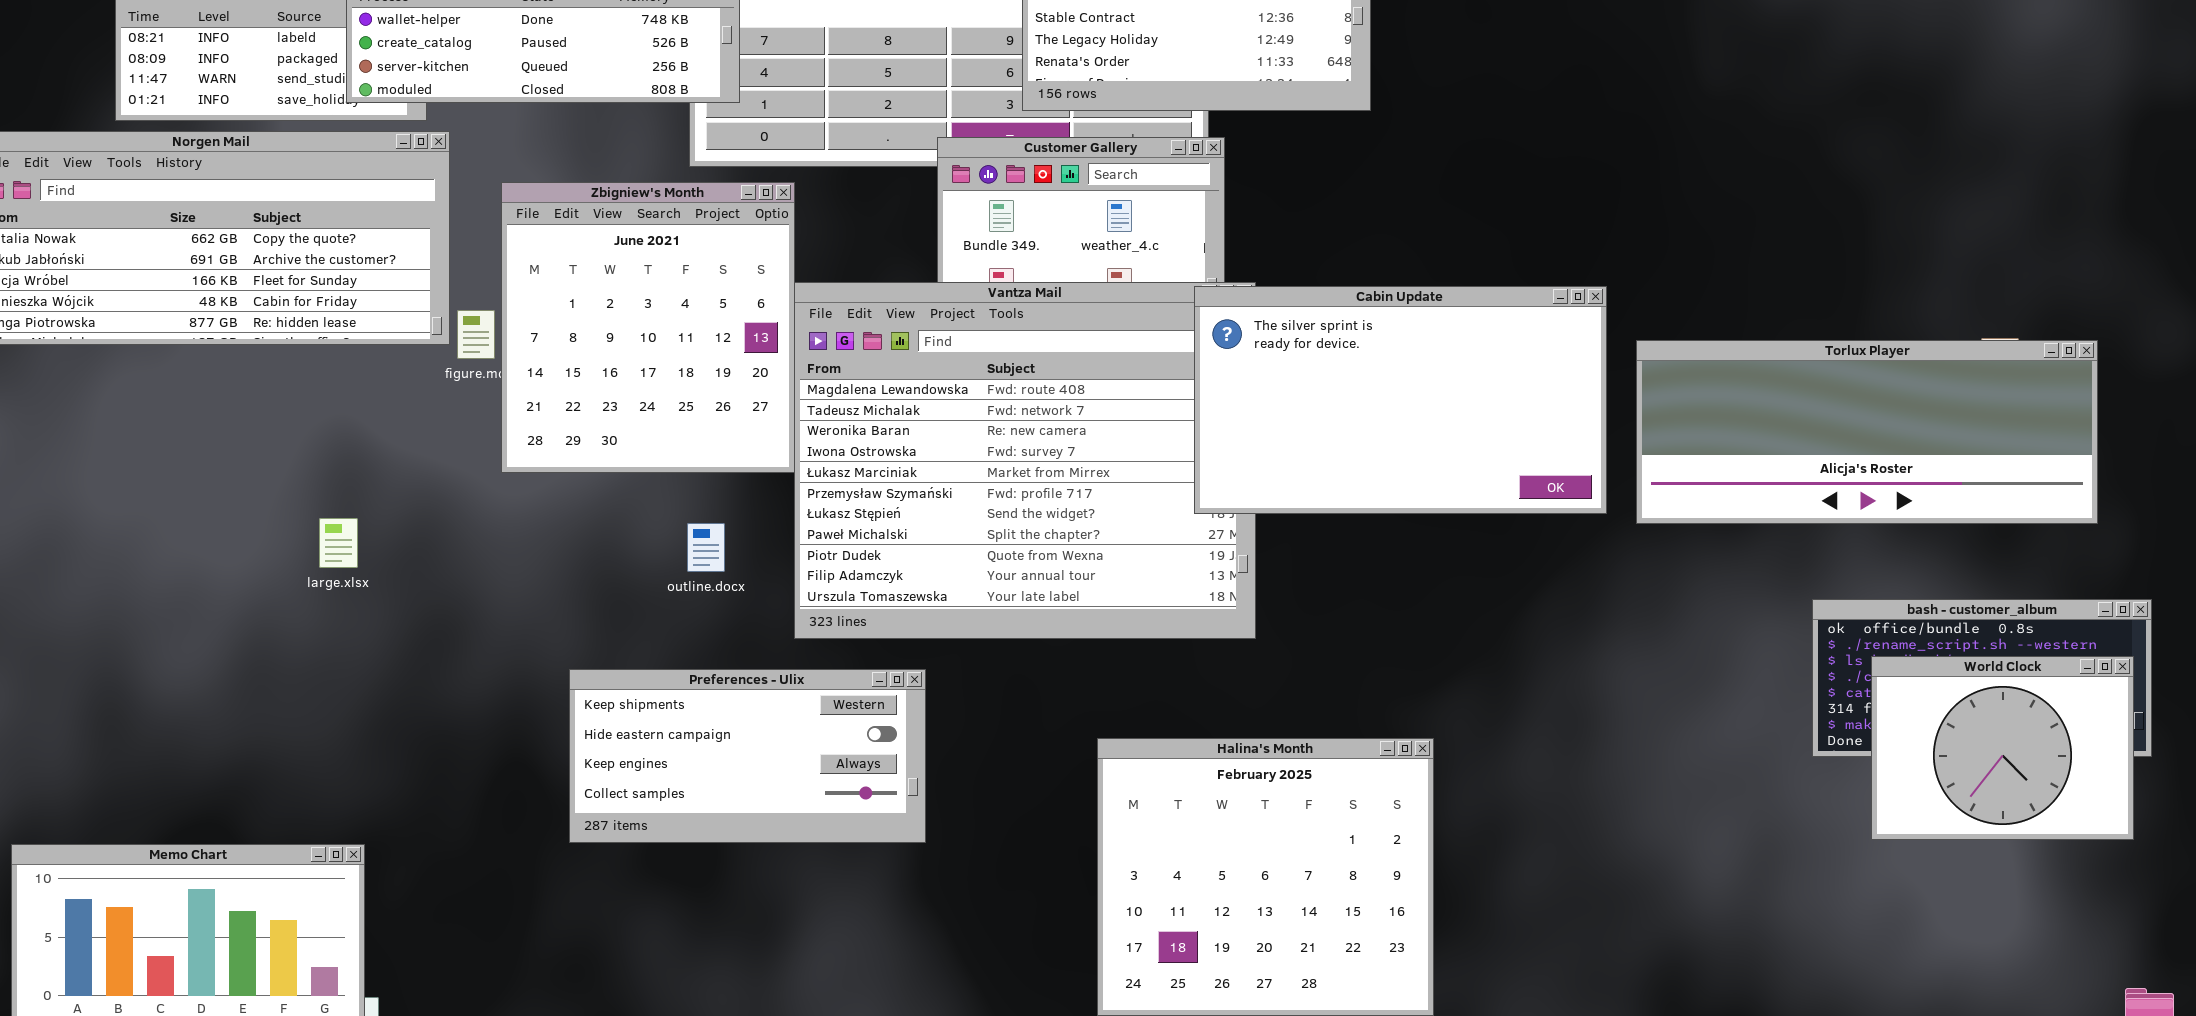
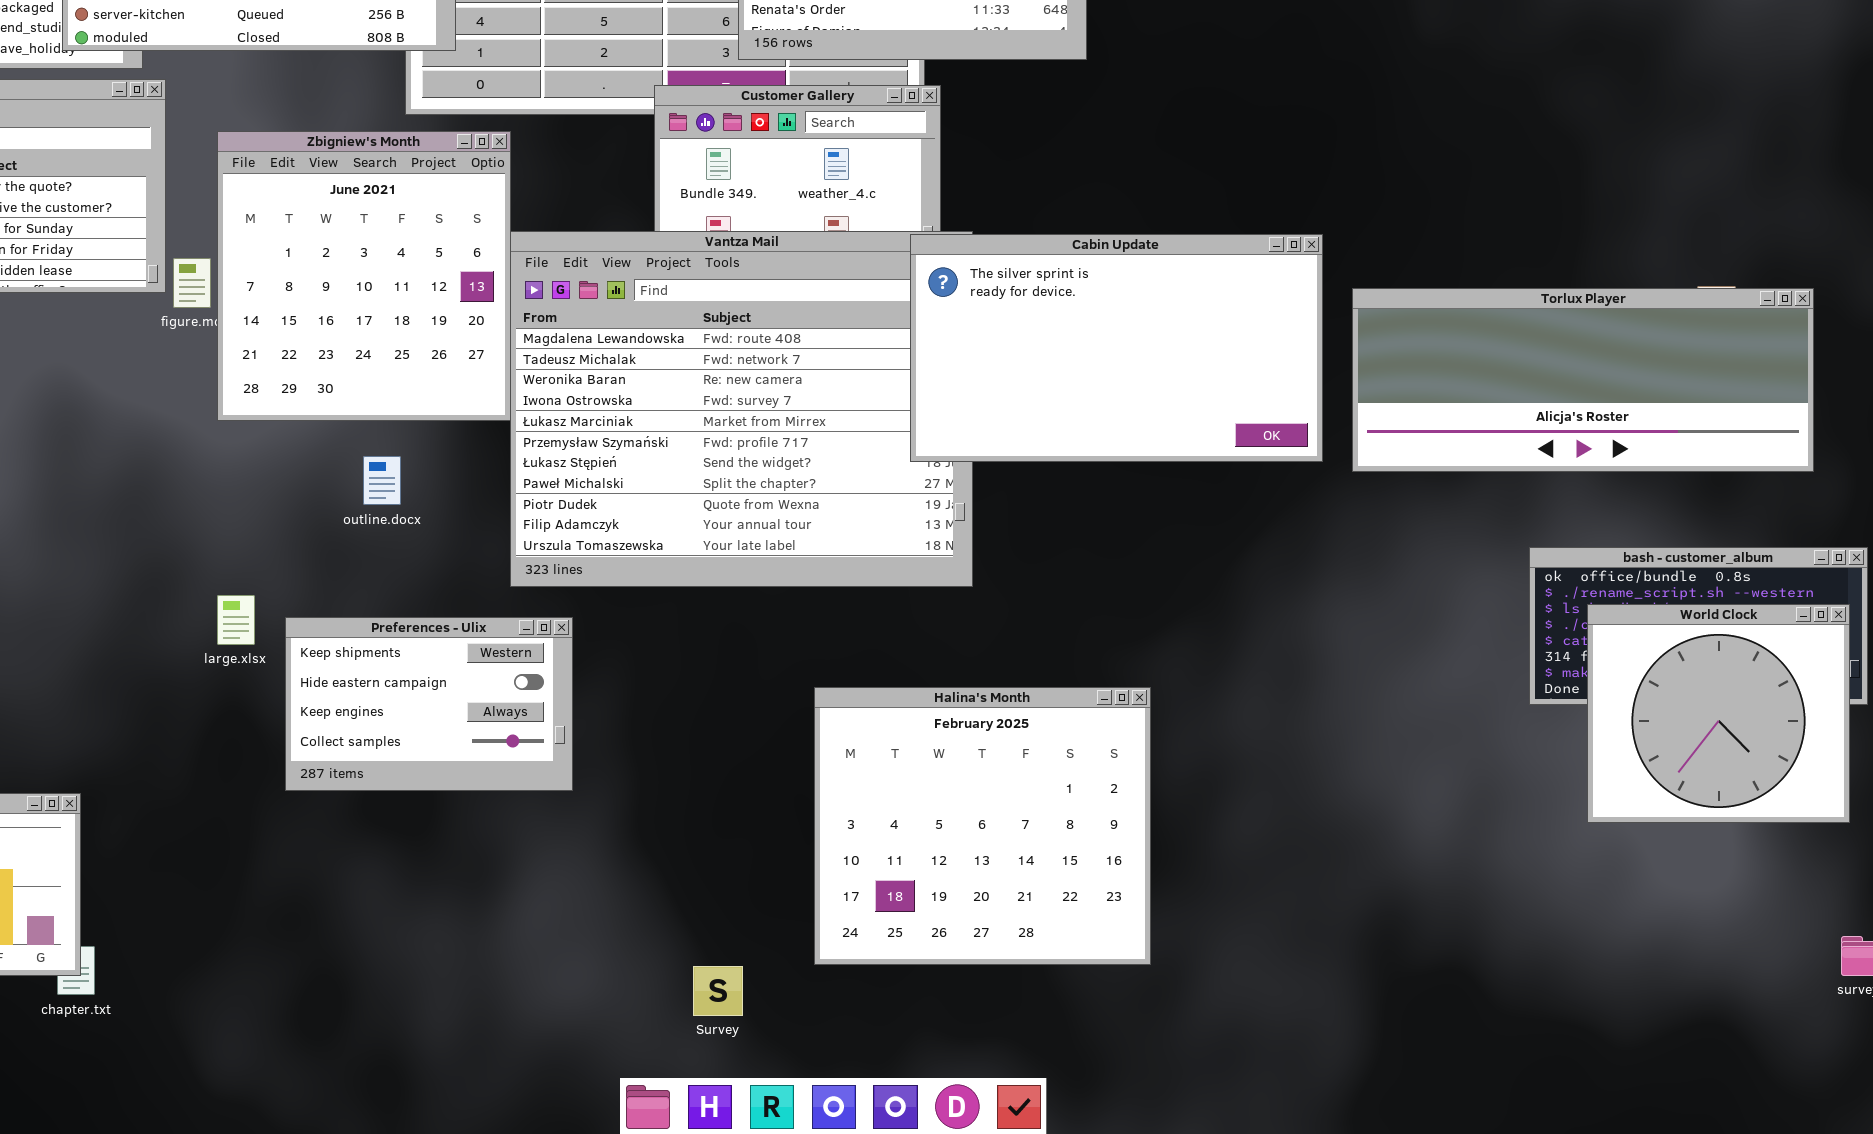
large.xlsx: [319,518,358,568] -> [217,595,255,645], moved
outline.docx: [687,523,725,572] -> [363,456,401,505], moved
World Clock: [1871,656,2134,840] -> [1587,604,1850,823], resized
Preferences - Ulix: [569,669,926,843] -> [285,617,573,791], resized

